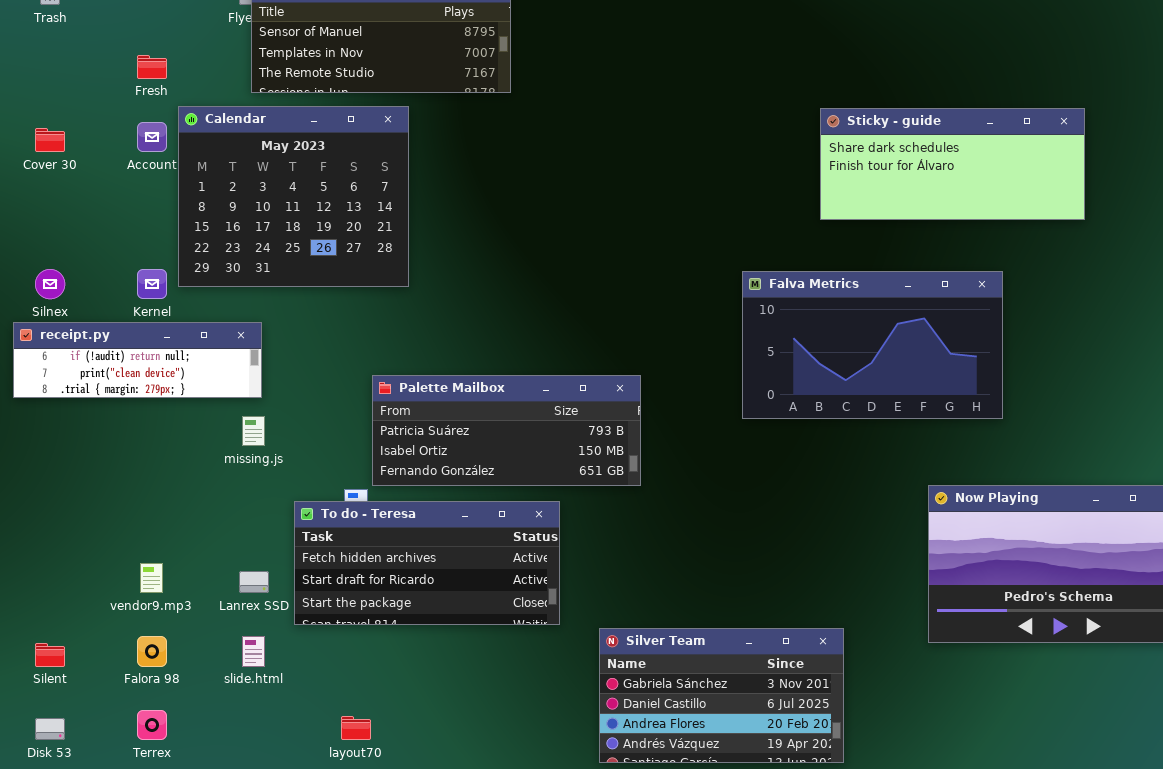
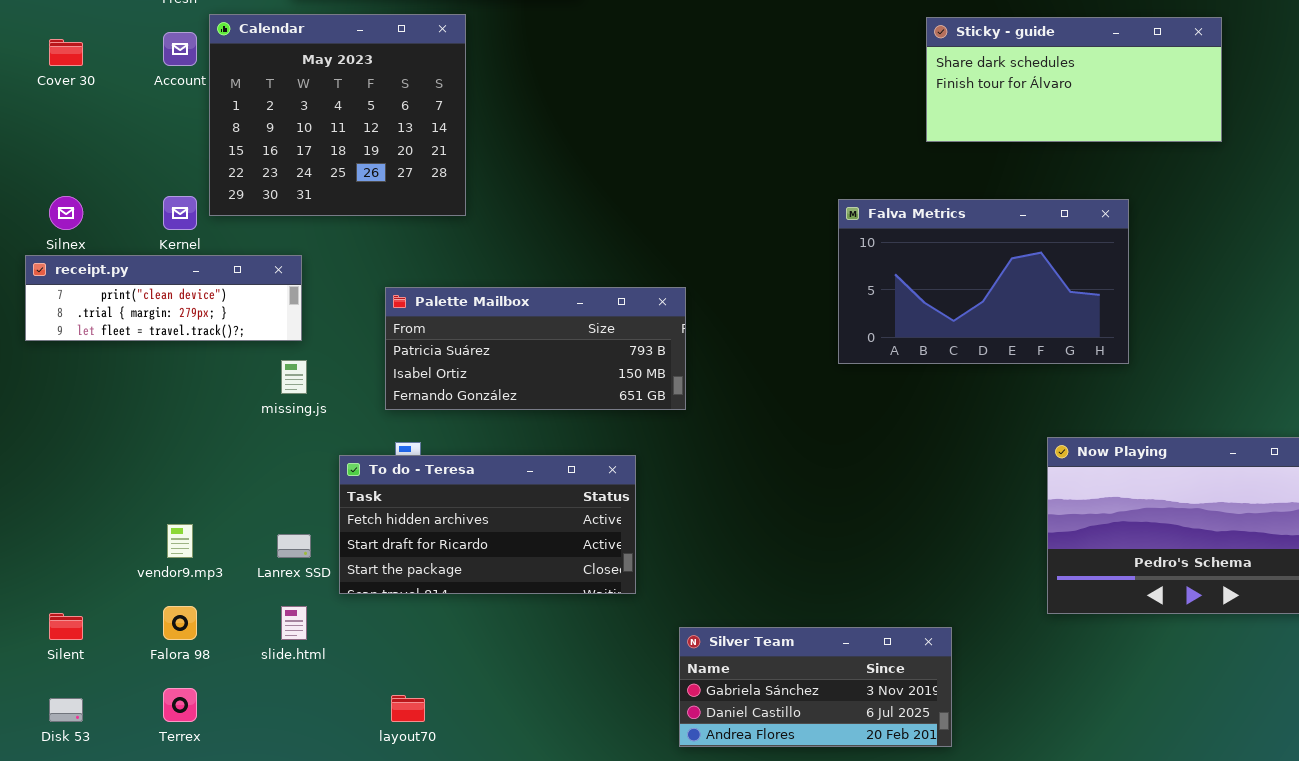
receipt.py: [13,322,262,398] -> [25,255,302,341], scrolled down 1 row
Palette Mailbox: [372,375,641,486] -> [385,287,686,410], moved
Silver Team: [599,628,844,763] -> [679,627,952,747], resized

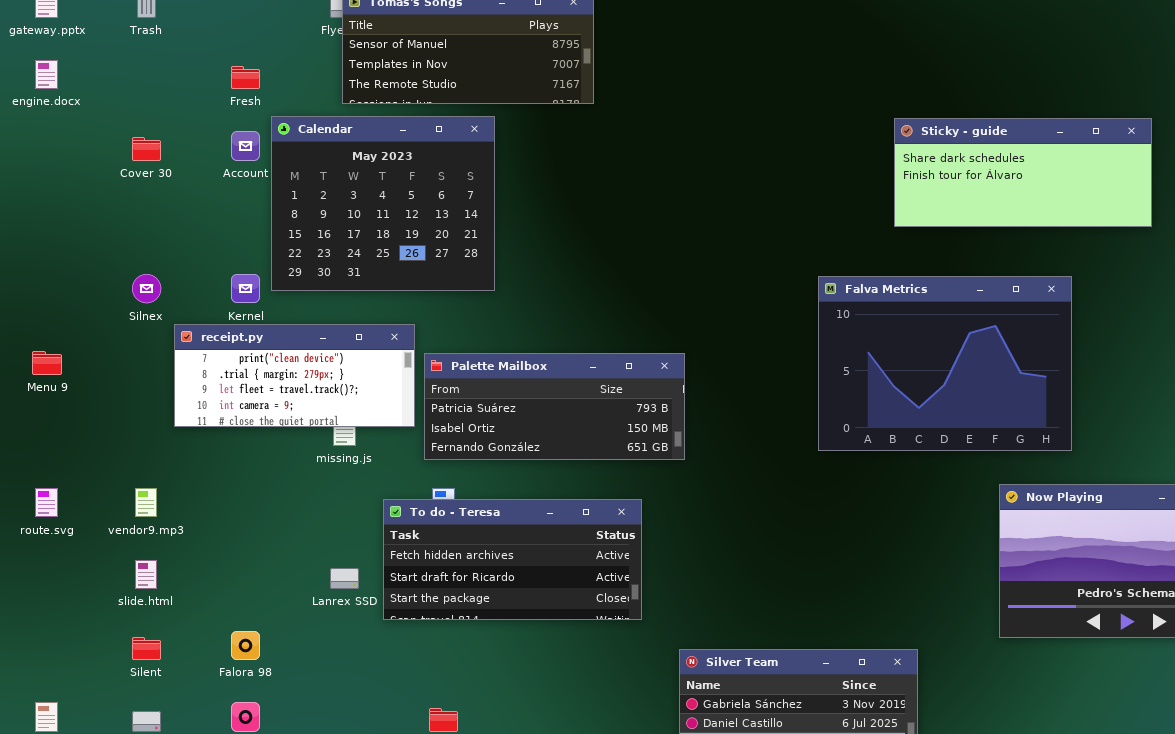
Falva Metrics: [838,199,1129,364] -> [818,276,1072,451], resized
receipt.py: [25,255,302,341] -> [174,324,415,427], moved, resized
vendor9.mp3: [167,524,193,558] -> [135,488,157,517], moved
slide.html: [281,606,307,640] -> [135,560,157,589], moved

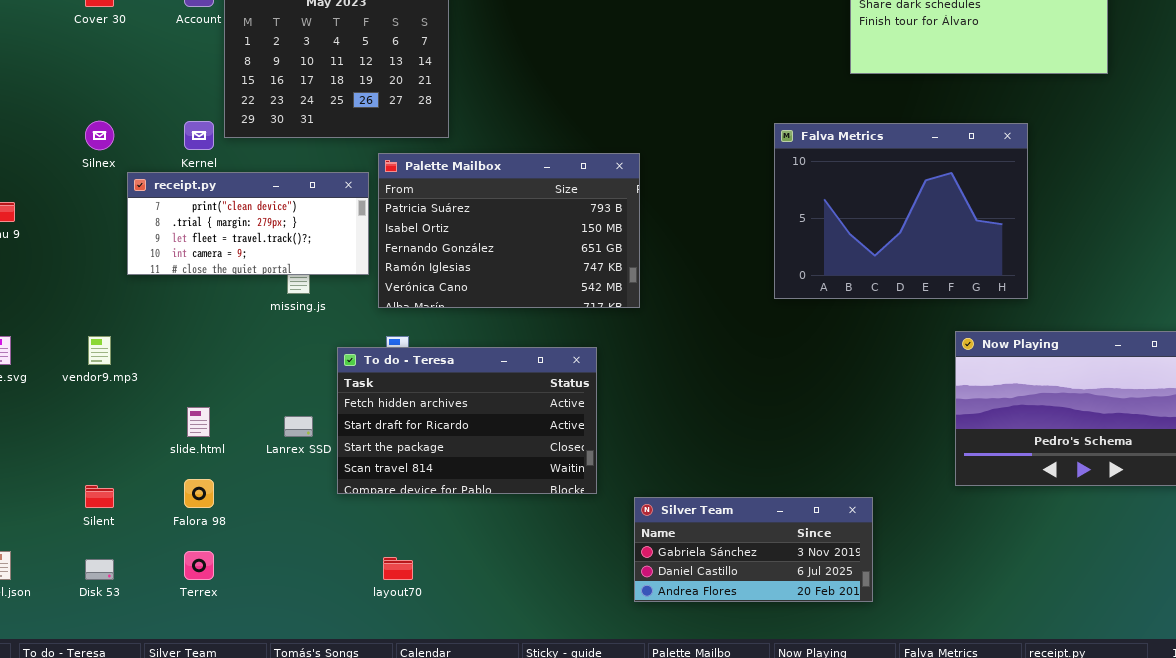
Palette Mailbox: [424,353,685,460] -> [378,153,640,308], resized
To do - Teresa: [383,499,642,620] -> [337,347,597,494], resized
slide.html: [135,560,157,589] -> [187,407,210,437], moved

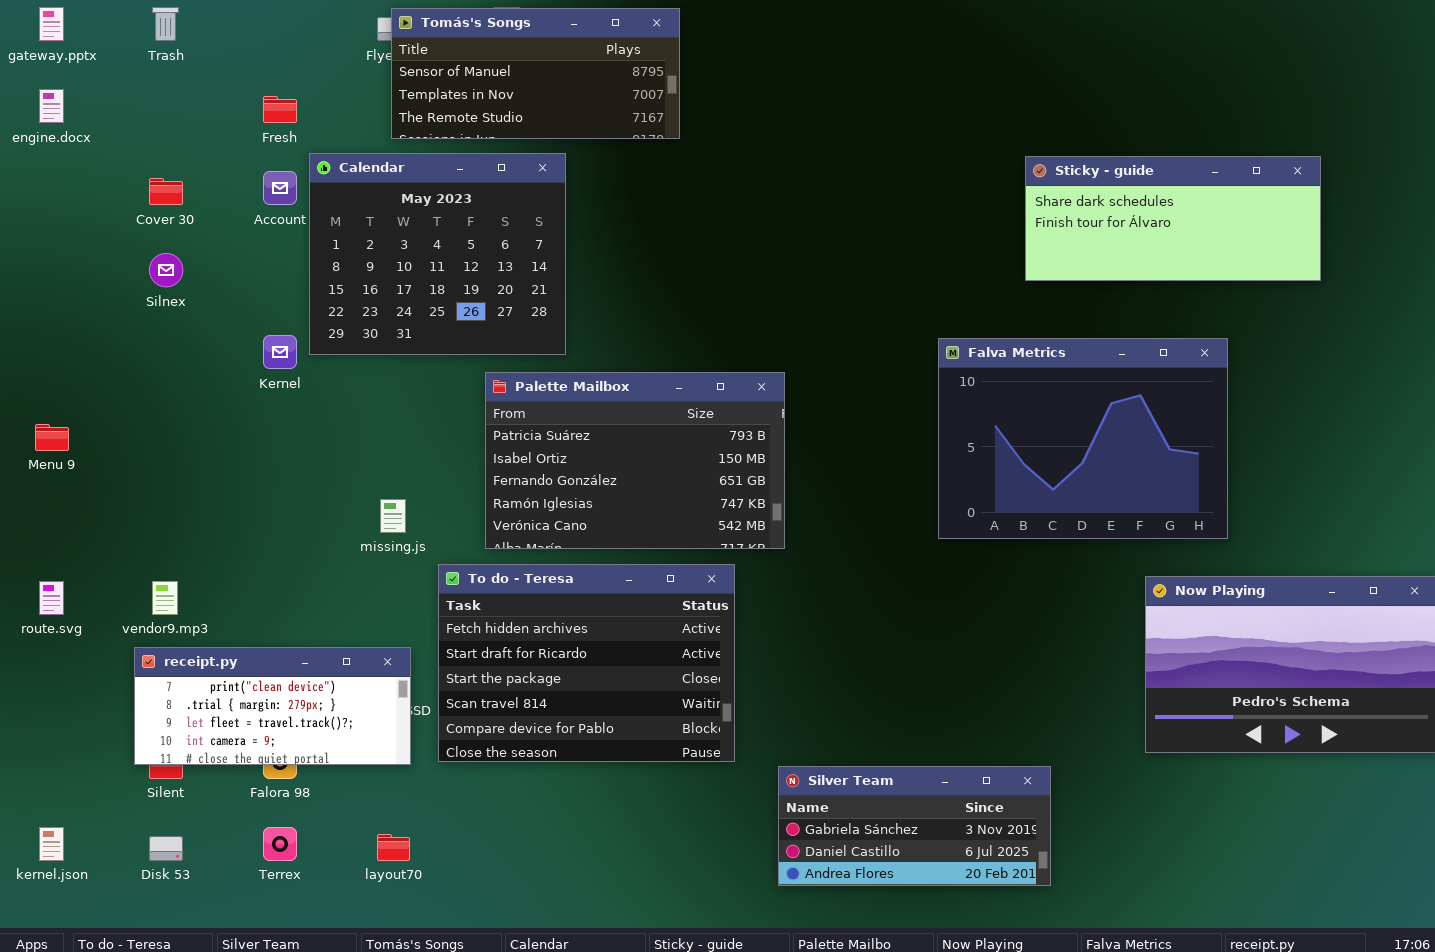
Silnex: [85,121,114,150] -> [149,253,183,287], moved
receipt.py: [127,172,369,275] -> [134,647,411,765], moved
To do - Teresa: [337,347,597,494] -> [438,564,735,762], resized
layout70: [383,557,413,580] -> [377,834,410,861], moved

